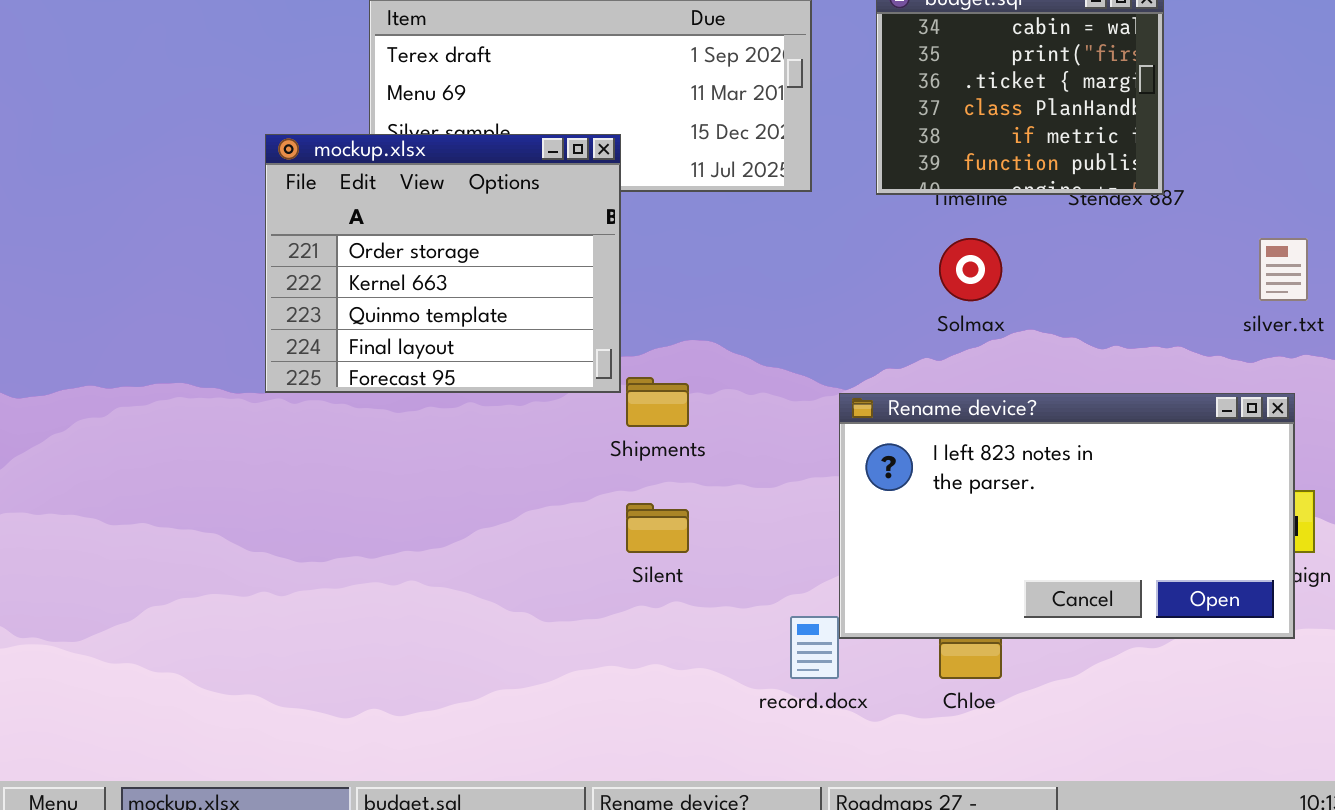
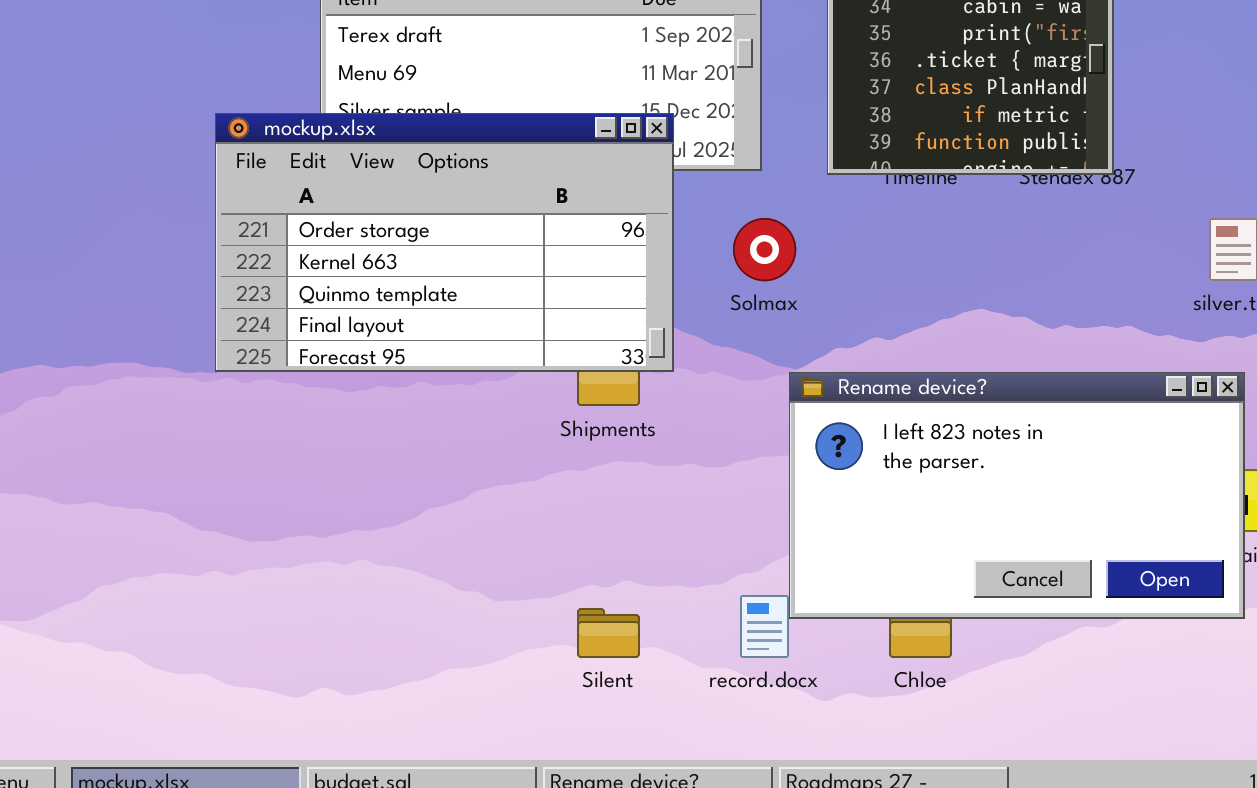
mockup.xlsx: [265,134,621,393] -> [215,113,674,372], resized
Solmax: [939,238,1002,301] -> [733,218,796,281], moved
Silent: [626,503,689,553] -> [577,608,640,658], moved

